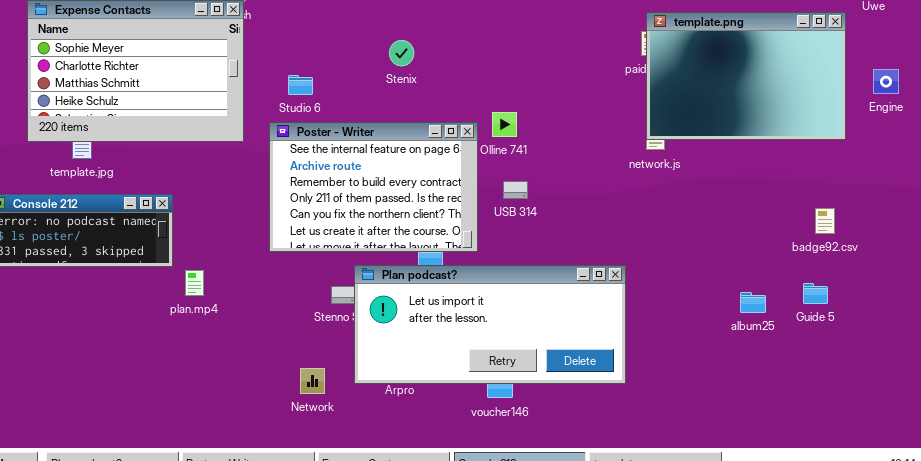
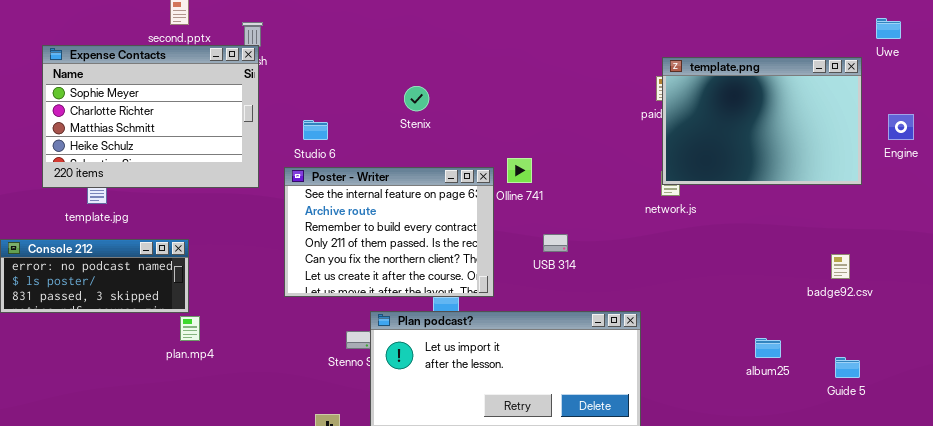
USB 314: [503,181,528,199] -> [543,234,568,252], moved
plan.mp4: [185,270,204,296] -> [180,316,200,341], moved
Guide 5: [803,283,828,304] -> [835,357,860,378], moved

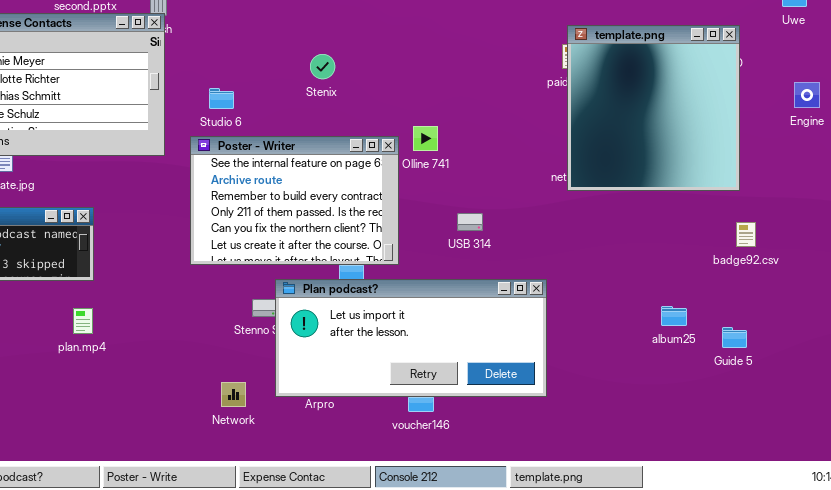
template.png: [662,57,862,185] -> [567,25,740,191], resized
USB 314: [543,234,568,252] -> [457,213,483,231], moved
plan.mp4: [180,316,200,341] -> [73,308,93,334], moved
Guide 5: [835,357,860,378] -> [722,327,747,348], moved

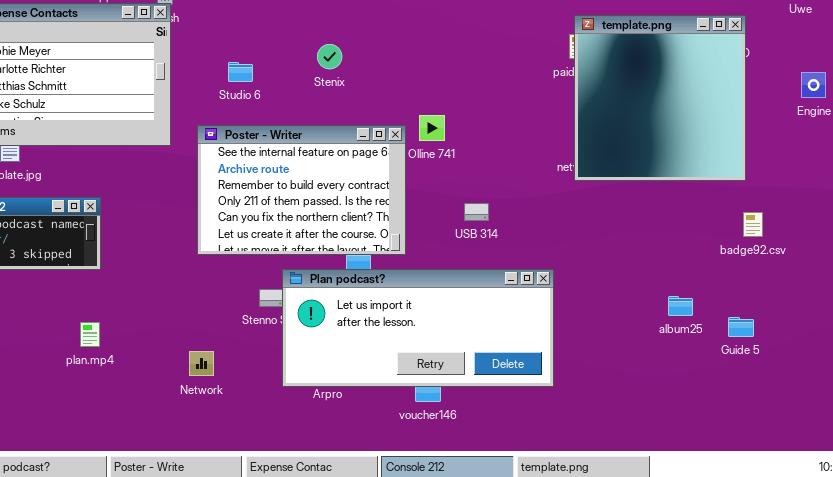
Studio 6: [209,88,234,109] -> [228,62,253,82], moved
plan.mp4: [73,308,93,334] -> [80,322,100,347], moved
Network: [221,382,246,407] -> [189,351,214,376], moved

